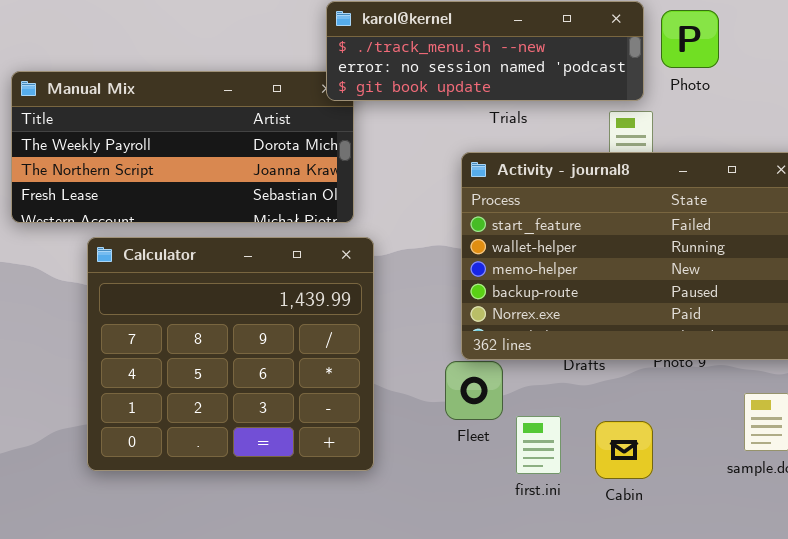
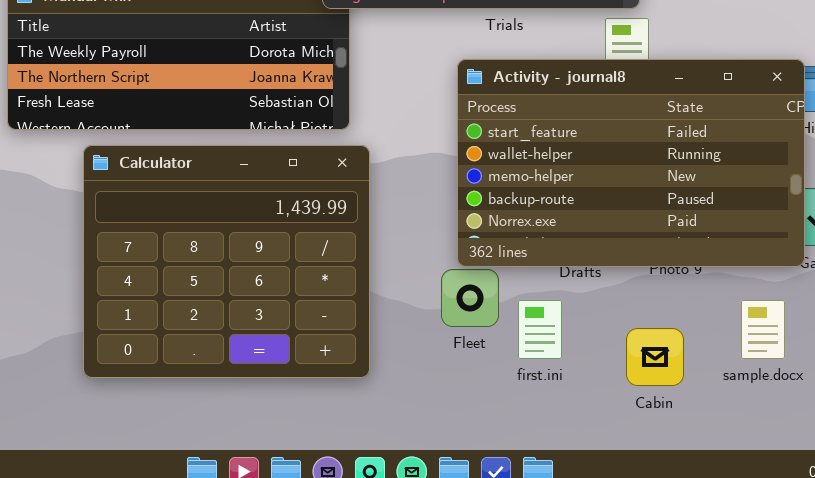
first.ini: [516,416,561,474] -> [518,300,562,359], moved
Cabin: [595,421,653,479] -> [626,328,684,386], moved

